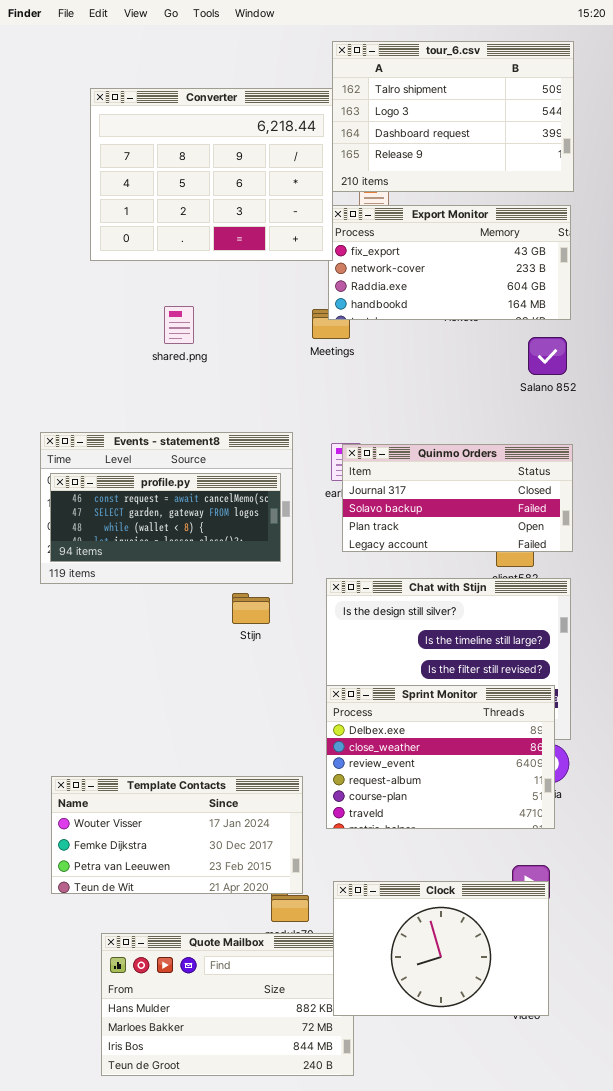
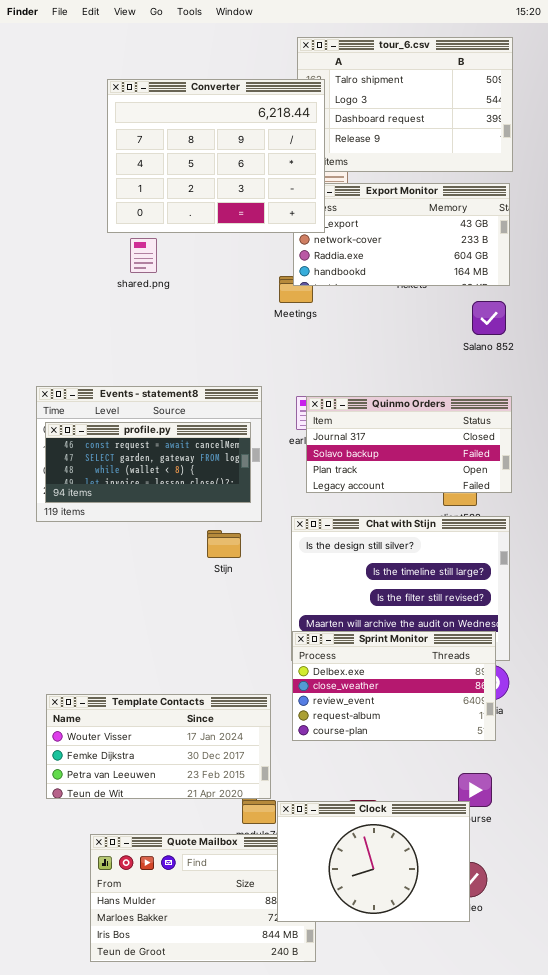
Converter: [90,88,333,261] -> [107,79,325,233], moved
shared.png: [164,306,194,344] -> [130,238,157,273], moved
Sprint Monitor: [326,685,555,829] -> [292,631,496,741], resized
Clock: [333,881,549,1016] -> [277,801,470,922], moved

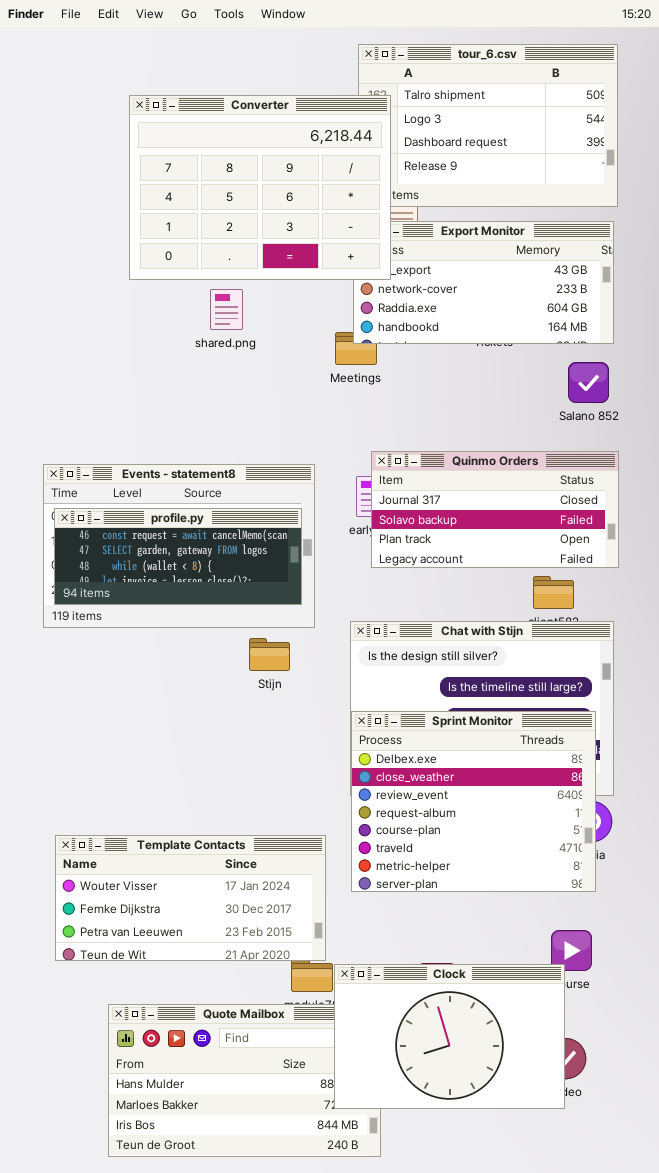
shared.png: [130,238,157,273] -> [210,289,243,330], moved
Quinmo Orders: [306,396,512,493] -> [371,451,619,568], moved
Sprint Monitor: [292,631,496,741] -> [351,711,596,892], resized

